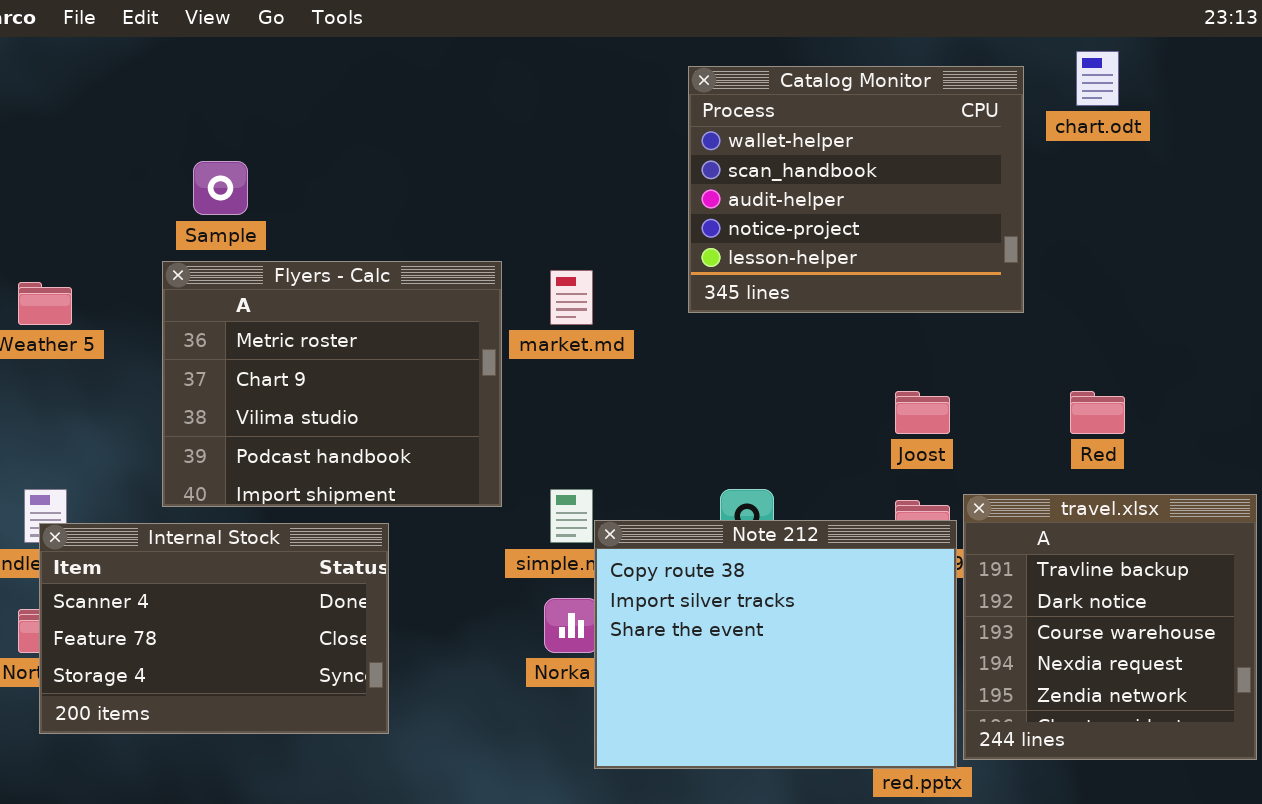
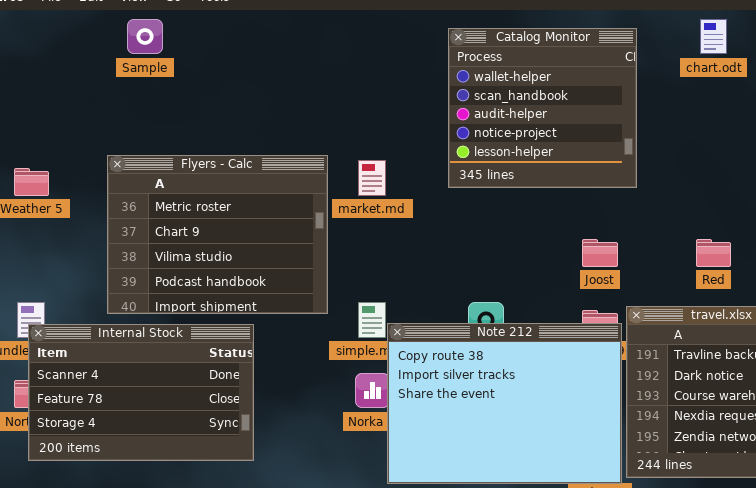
Catalog Monitor: [688,66,1024,313] -> [448,28,637,188], resized
Sample: [193,161,248,215] -> [127,19,163,54], moved

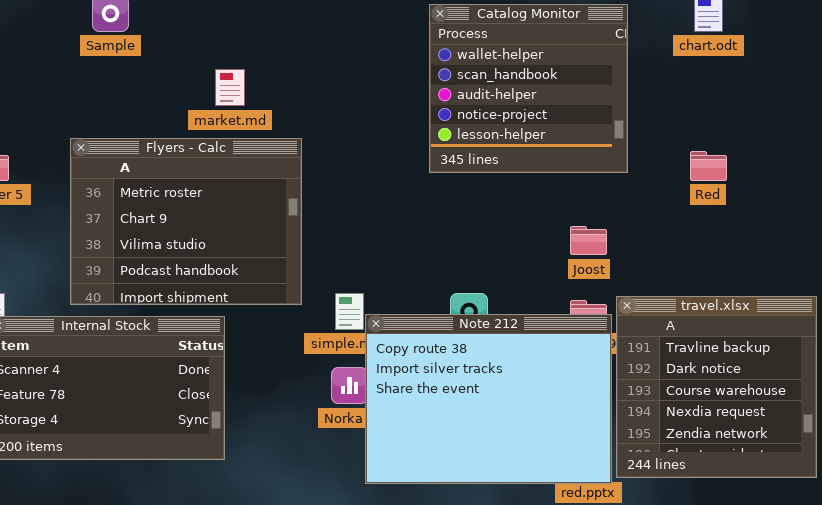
market.md: [358,160,386,196] -> [215,69,245,106], moved
Red: [696,239,731,267] -> [690,151,727,181], moved

